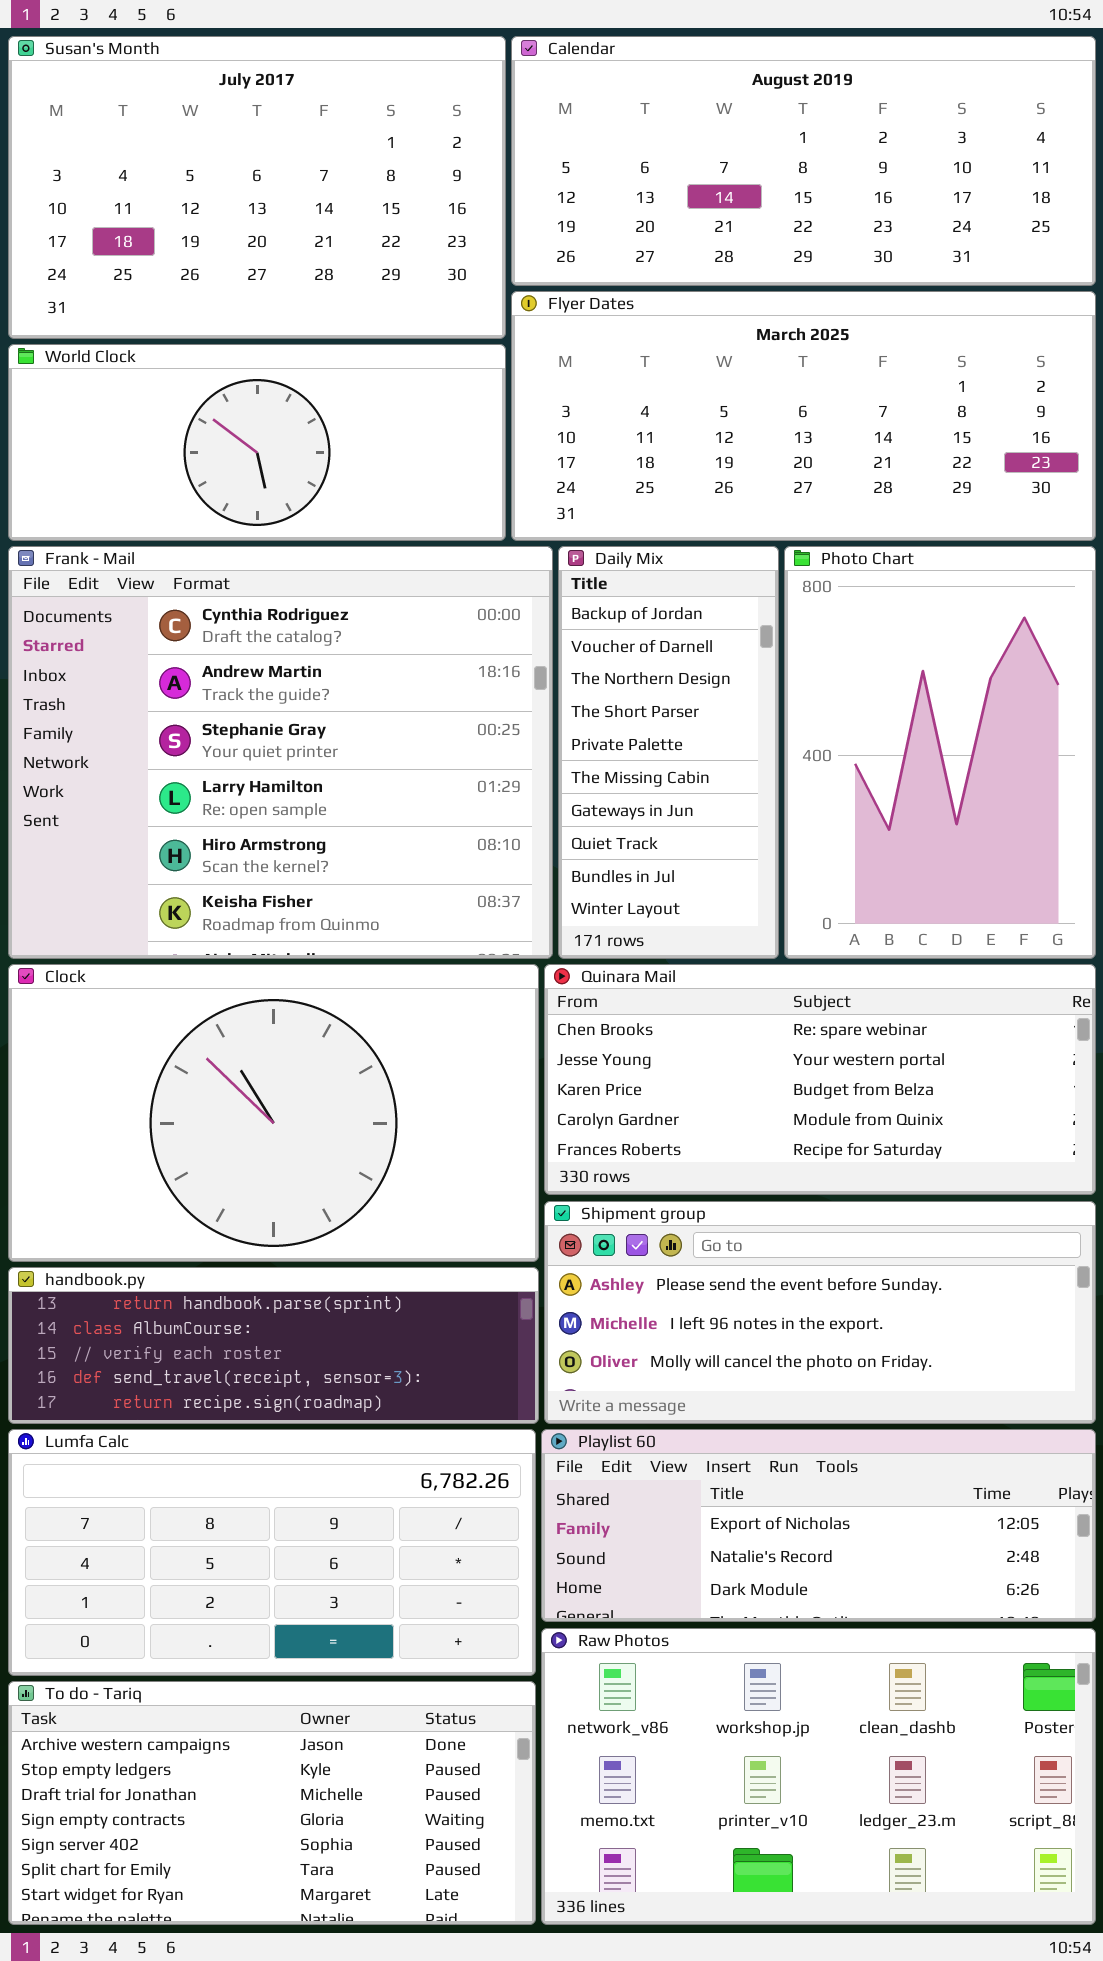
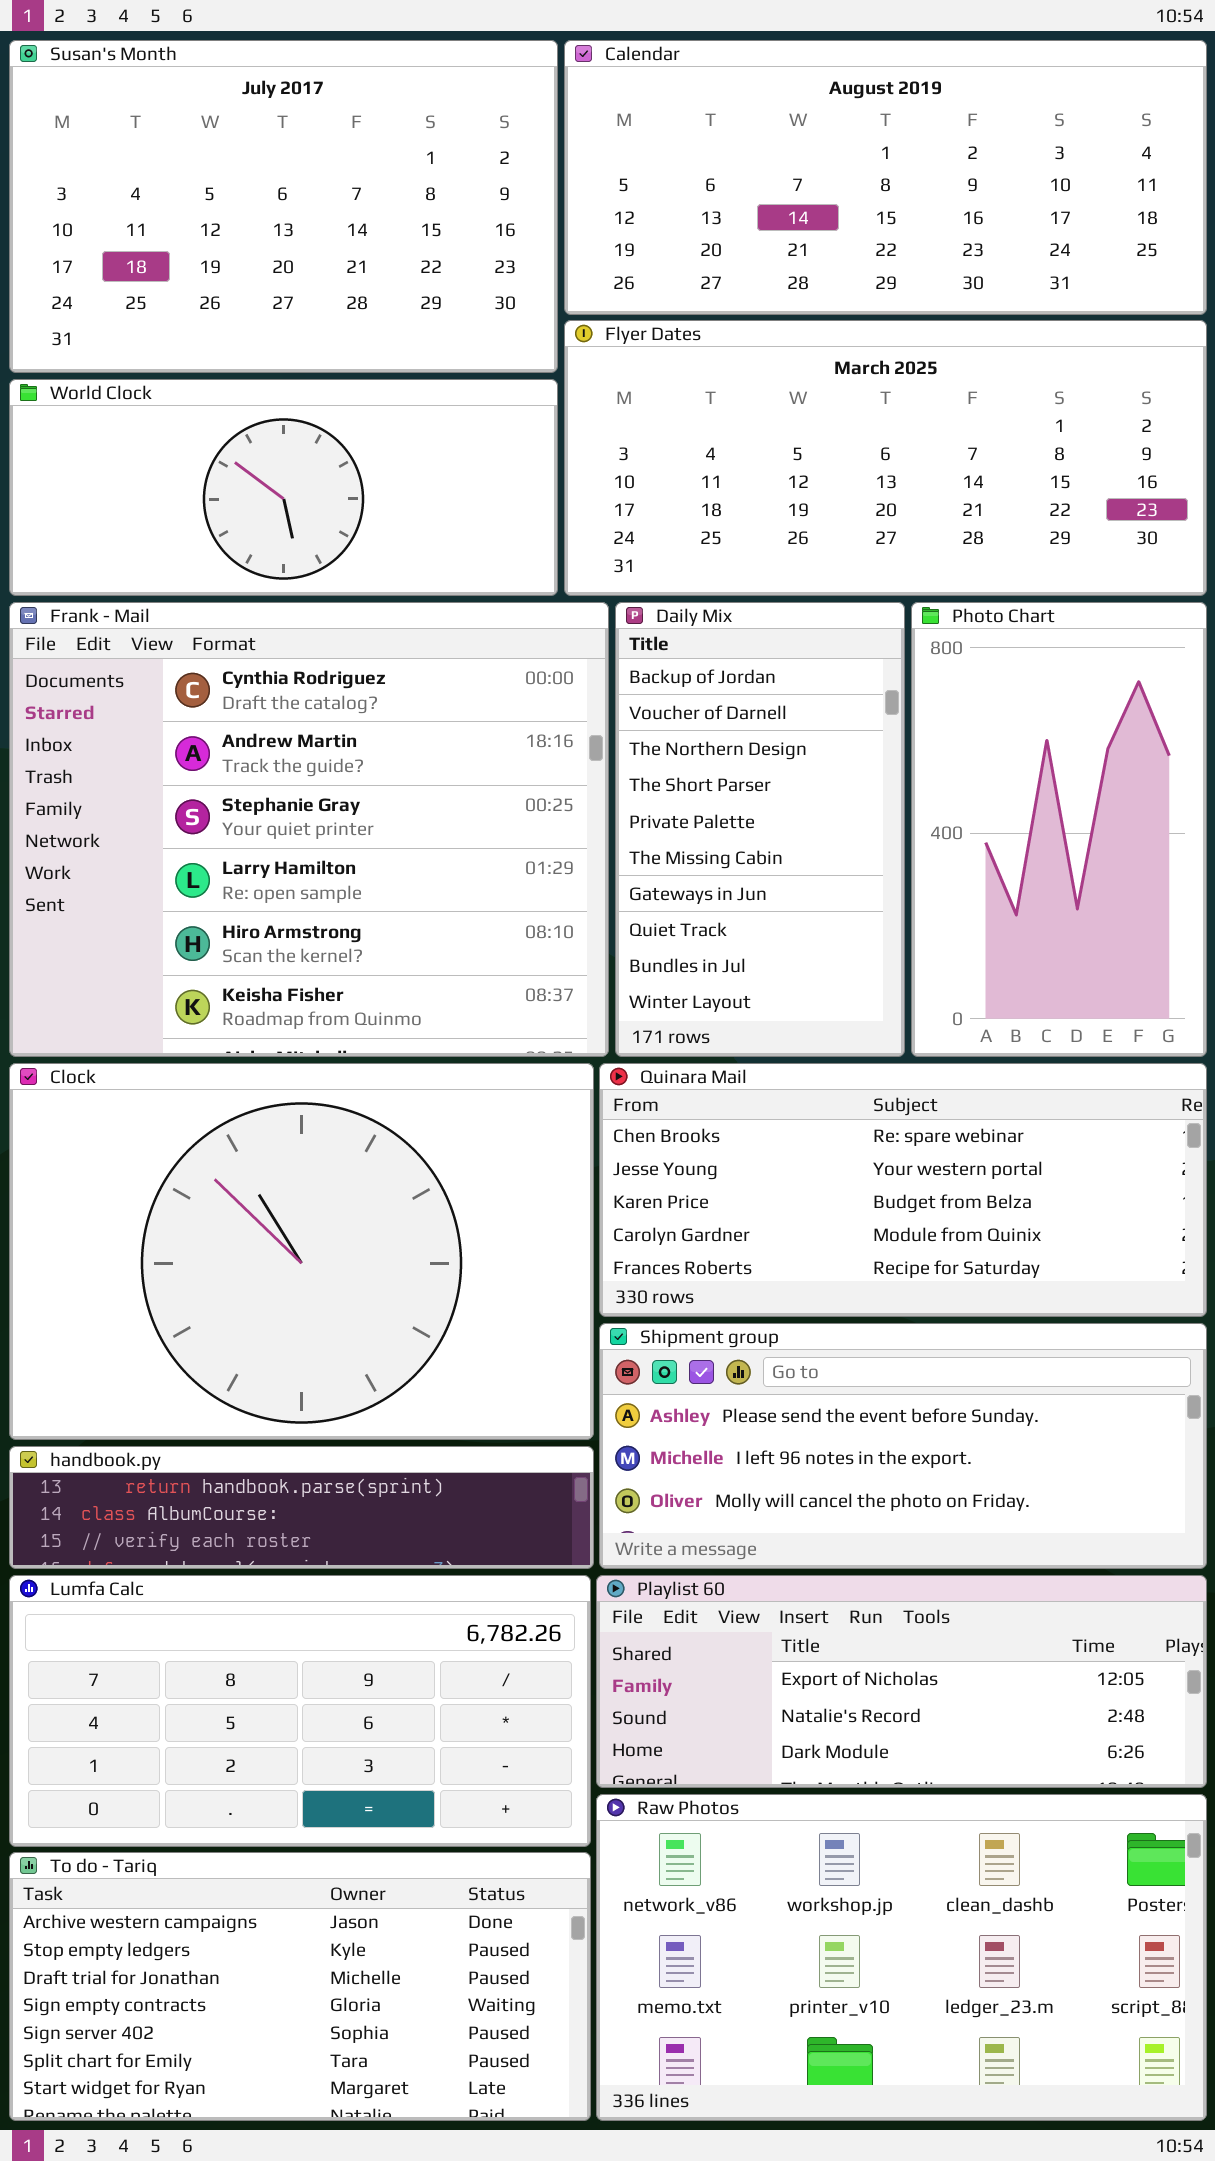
Daily Mix: [558,546,779,959] -> [615,602,905,1057], resized
Photo Chart: [784,546,1096,959] -> [911,602,1207,1057], resized
Clock: [8,964,539,1262] -> [9,1063,594,1440], resized
handbook.py: [8,1267,539,1424] -> [9,1446,594,1569], resized

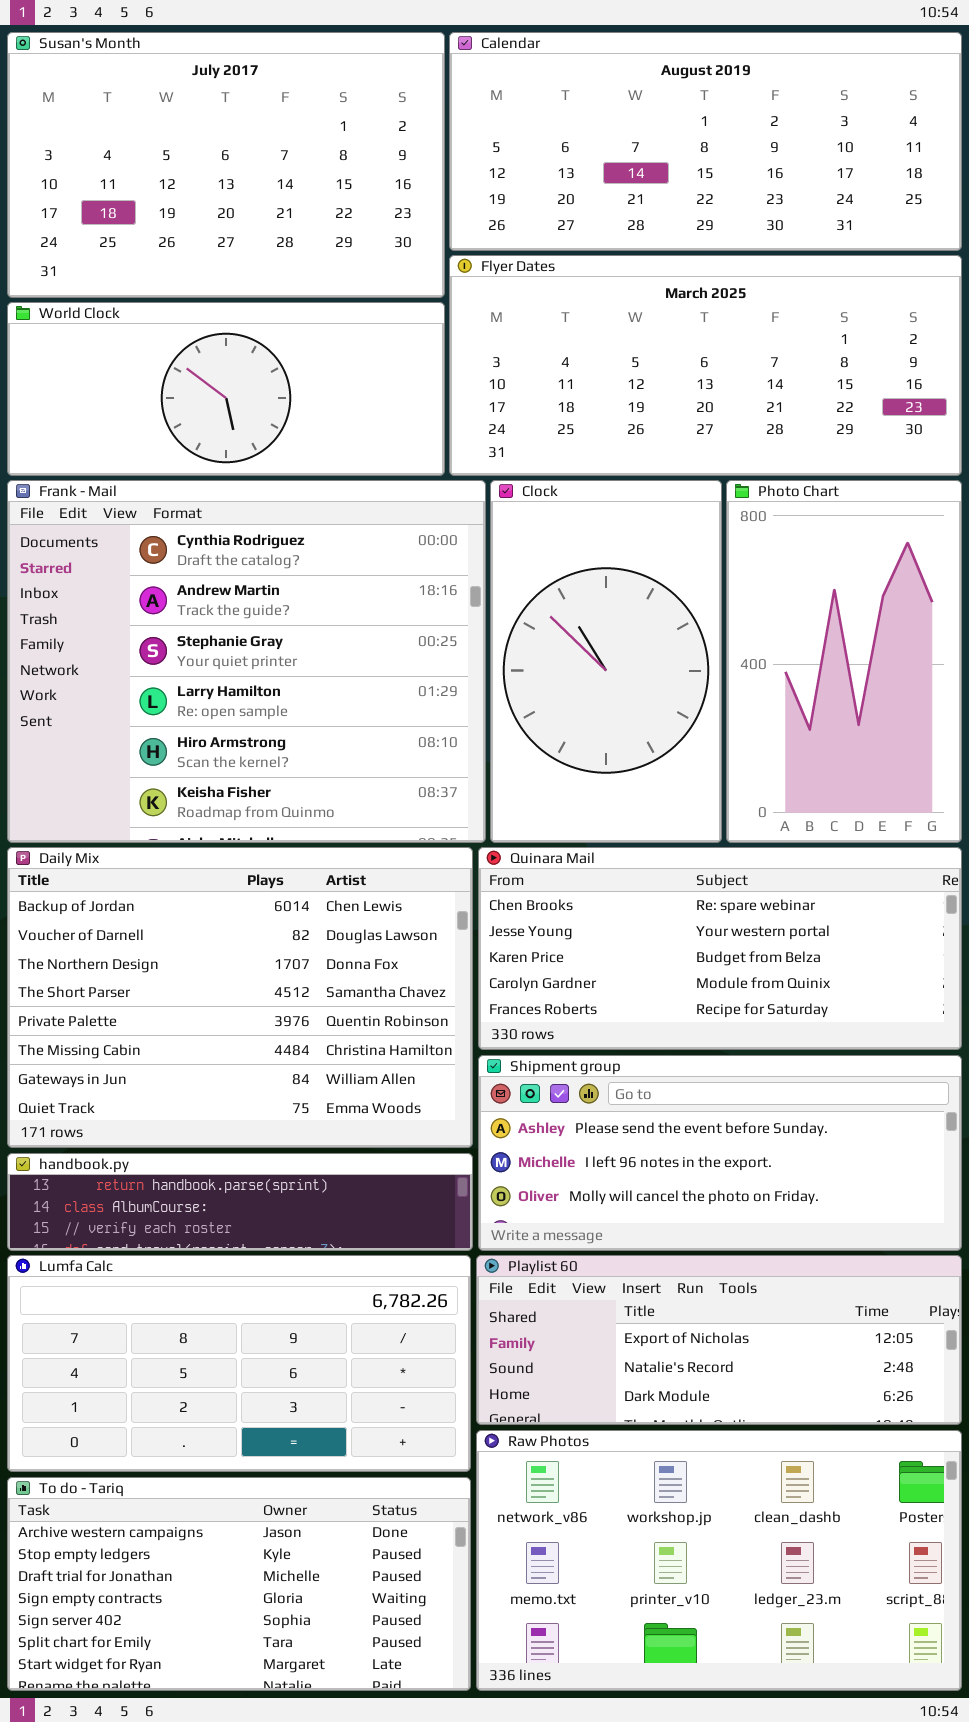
Daily Mix: [615,602,905,1057] -> [7,847,473,1148], moved, resized
Clock: [9,1063,594,1440] -> [490,480,722,843], moved, resized

